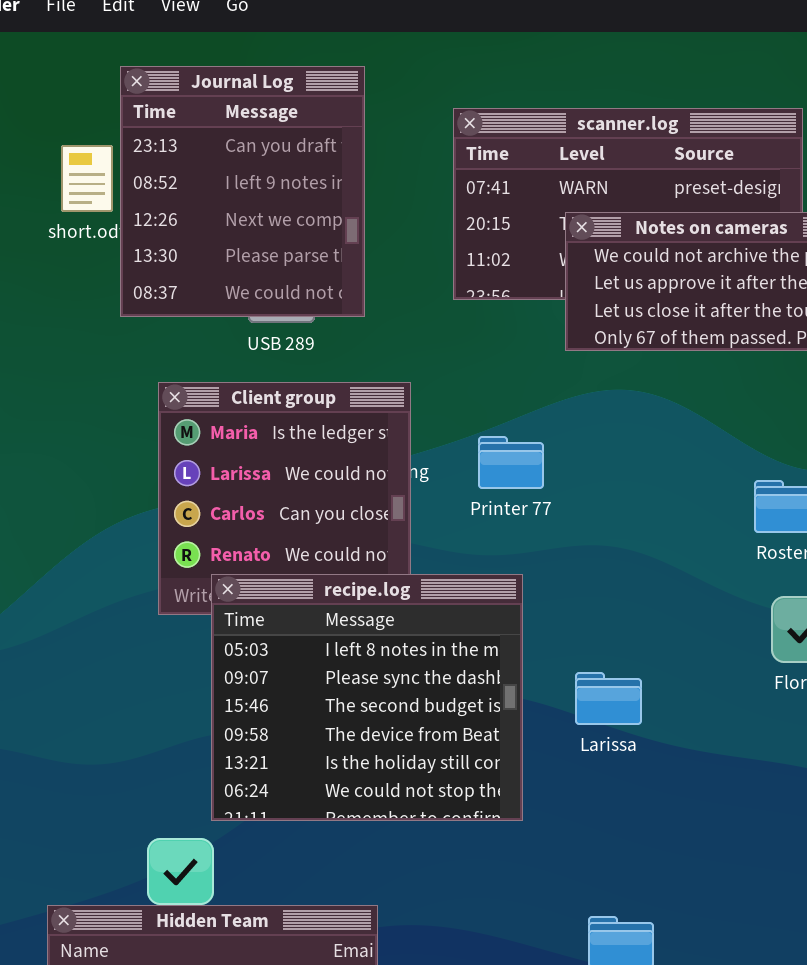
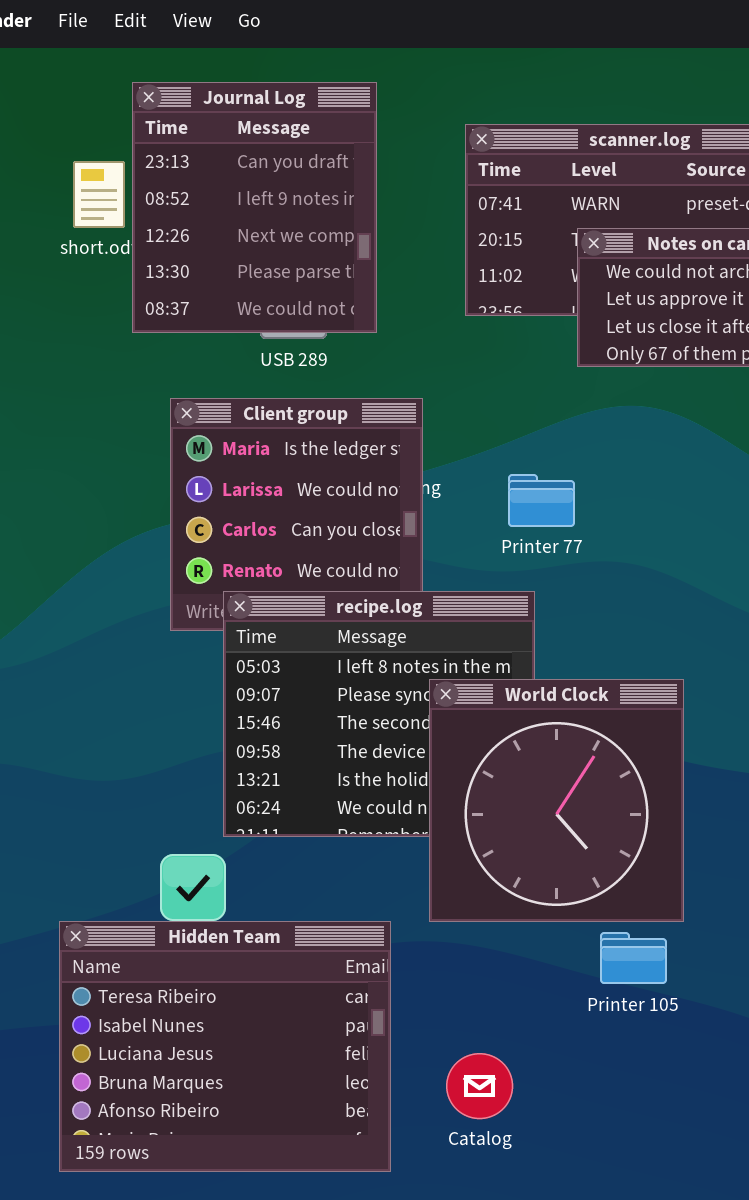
Printer 77: [478,436,544,489] -> [508,474,575,527], moved
World Clock: none -> [429,679,684,922], opened

